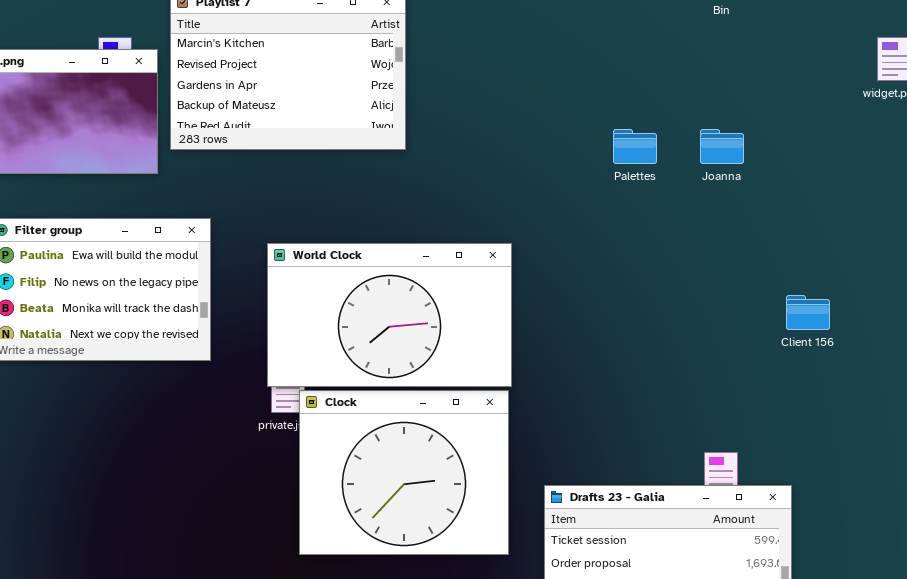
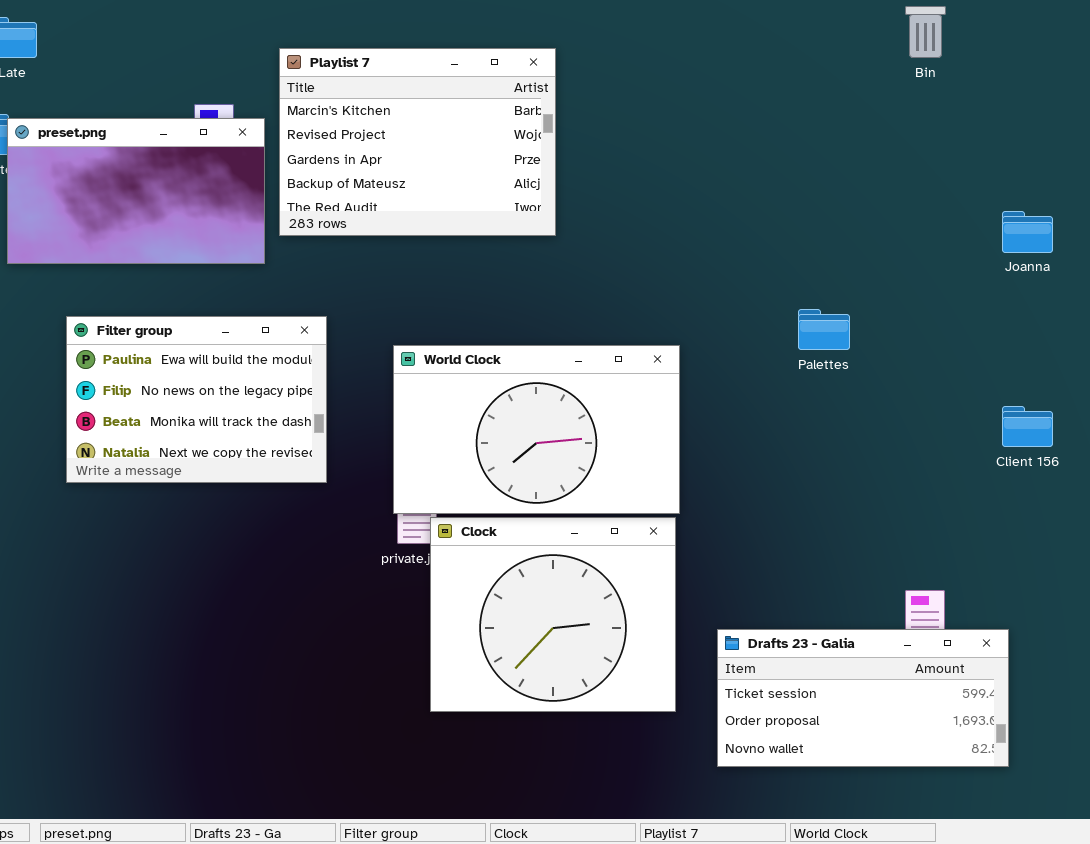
Palettes: [613,129,657,164] -> [798,309,850,350], moved
Joanna: [700,129,744,164] -> [1002,211,1053,253], moved

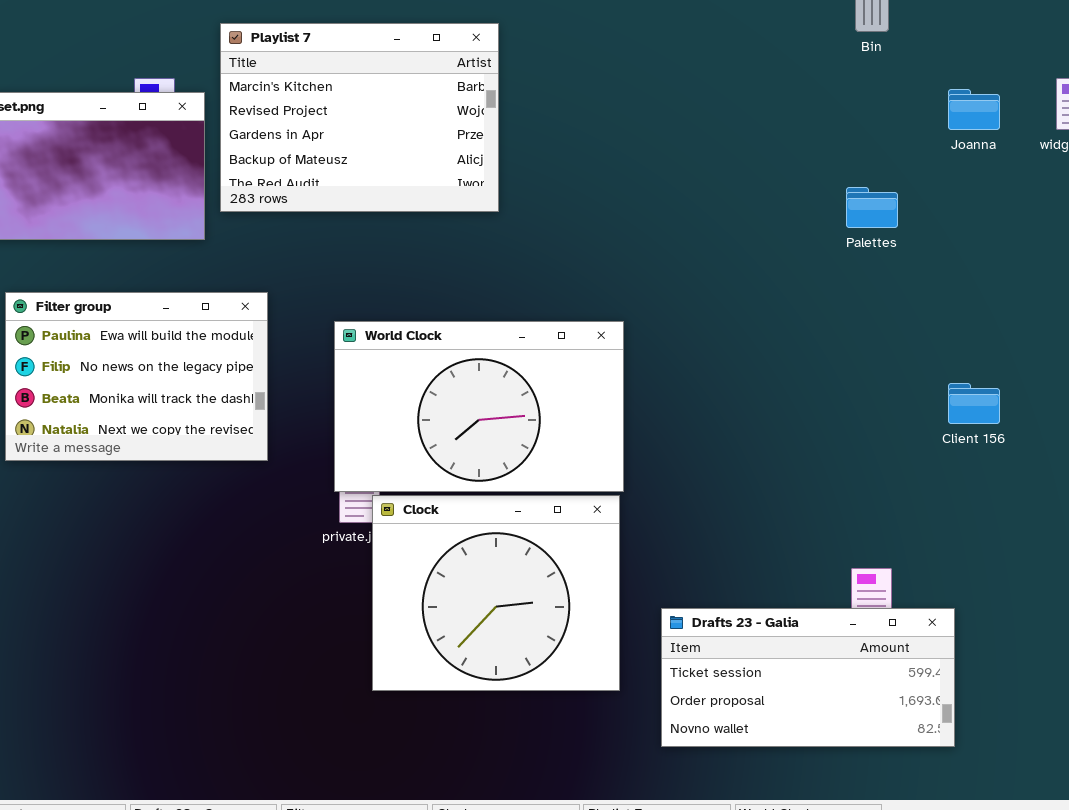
Joanna: [1002,211,1053,253] -> [948,89,1000,130], moved
Palettes: [798,309,850,350] -> [846,187,898,228], moved

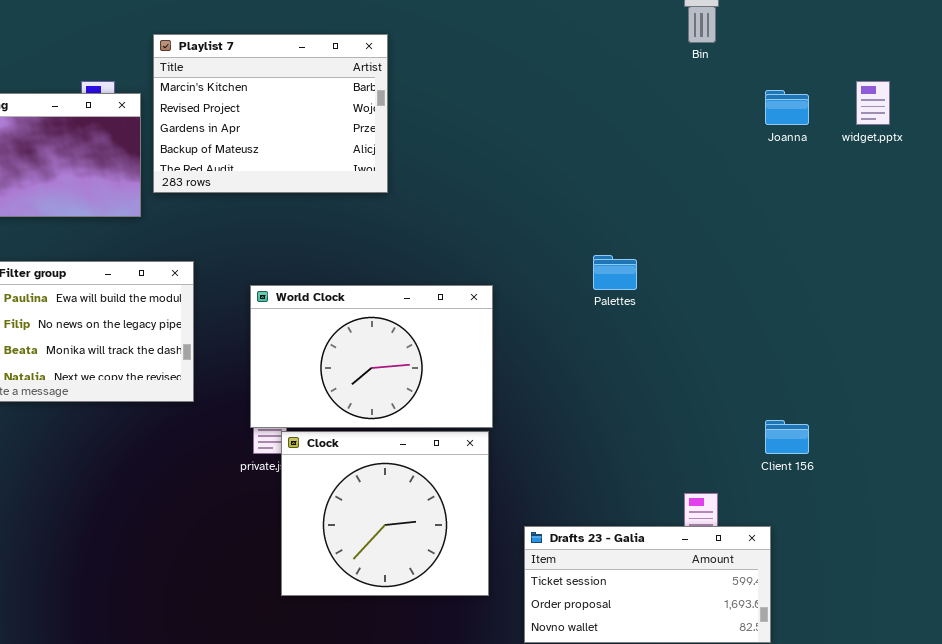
Palettes: [846,187,898,228] -> [593,255,637,290], moved
Client 156: [948,383,1000,424] -> [765,420,809,454], moved

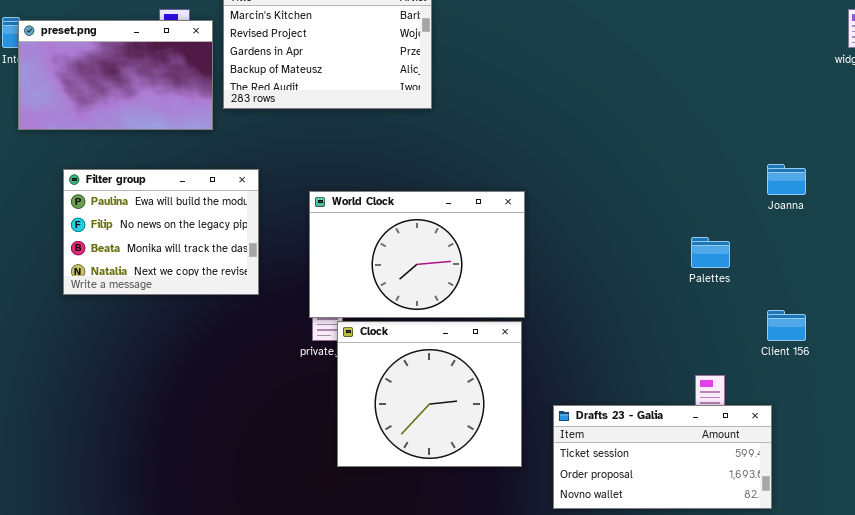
Joanna: [765,90,809,125] -> [767,164,806,195], moved
Palettes: [593,255,637,290] -> [691,237,730,268], moved

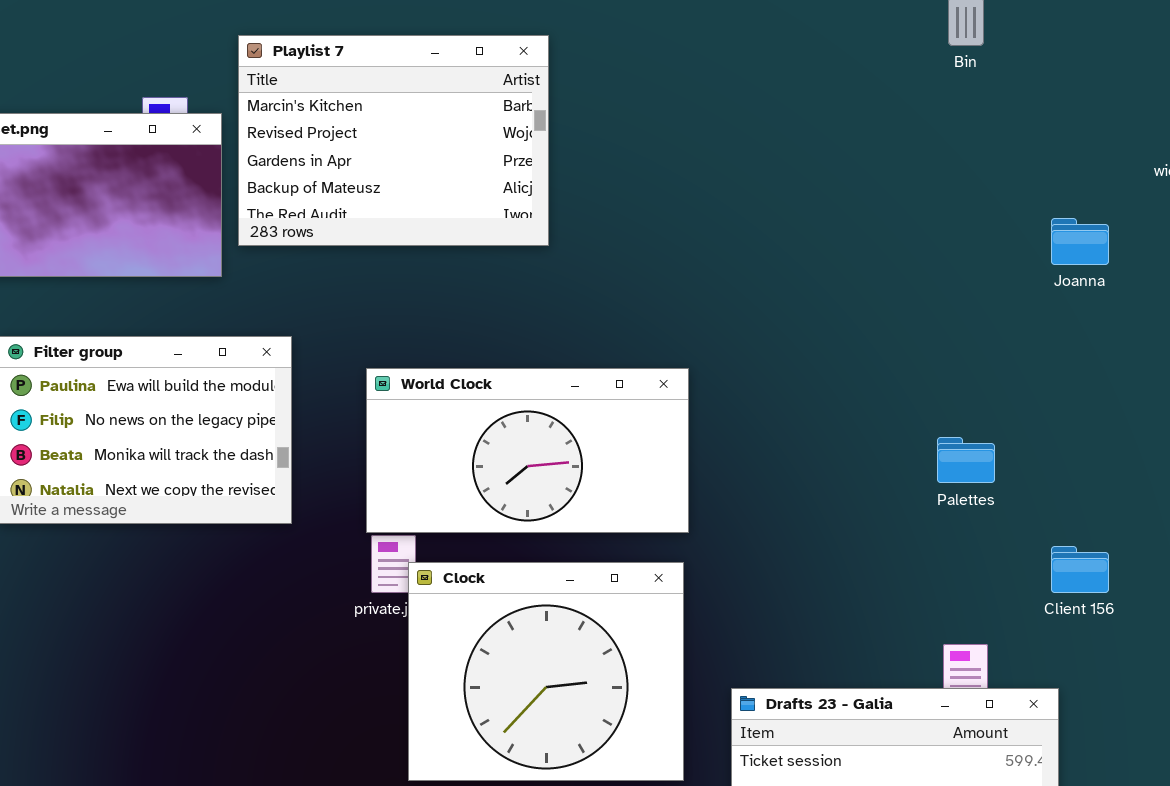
Joanna: [767,164,806,195] -> [1051,218,1109,265], moved
World Clock: [309,191,525,318] -> [366,368,689,533], resized

